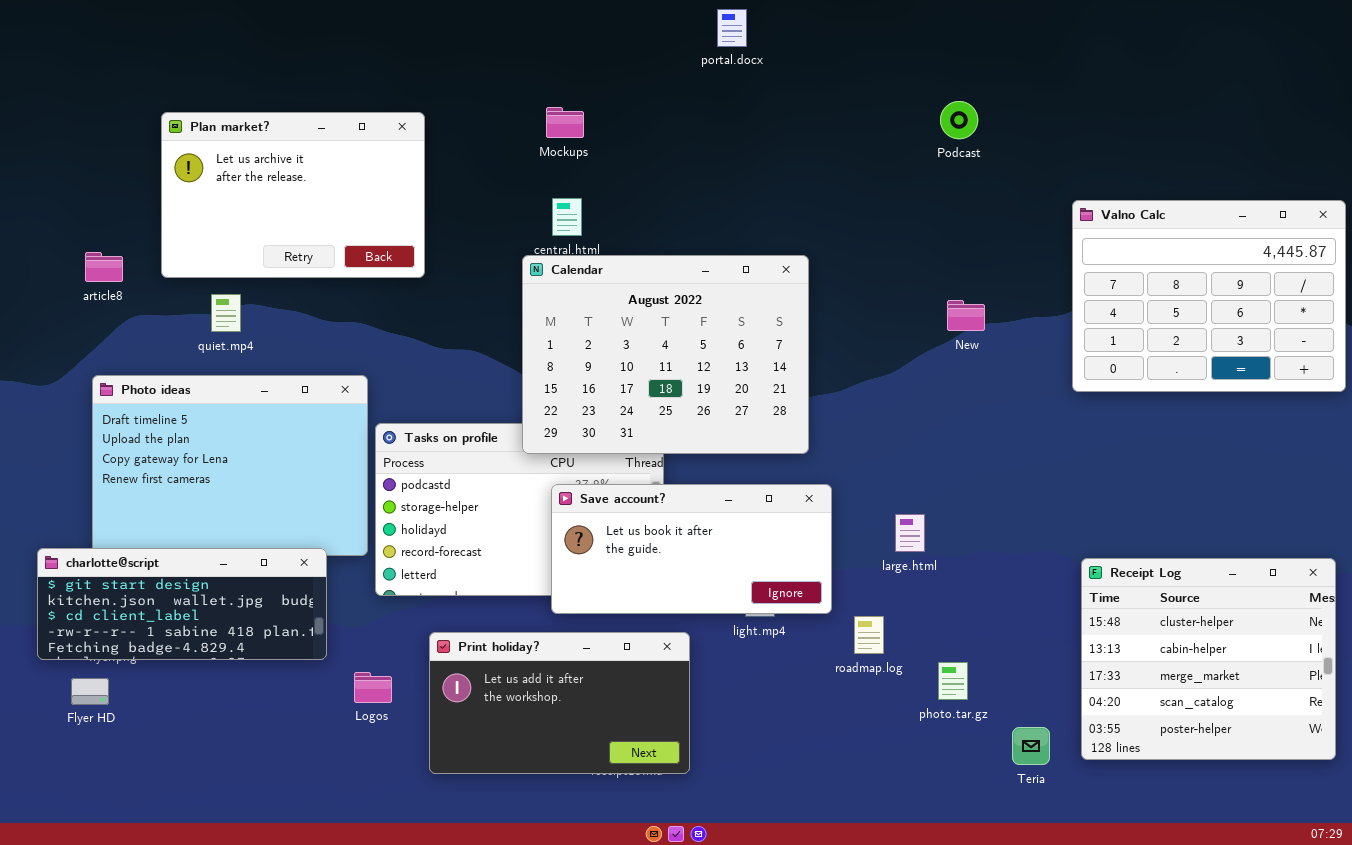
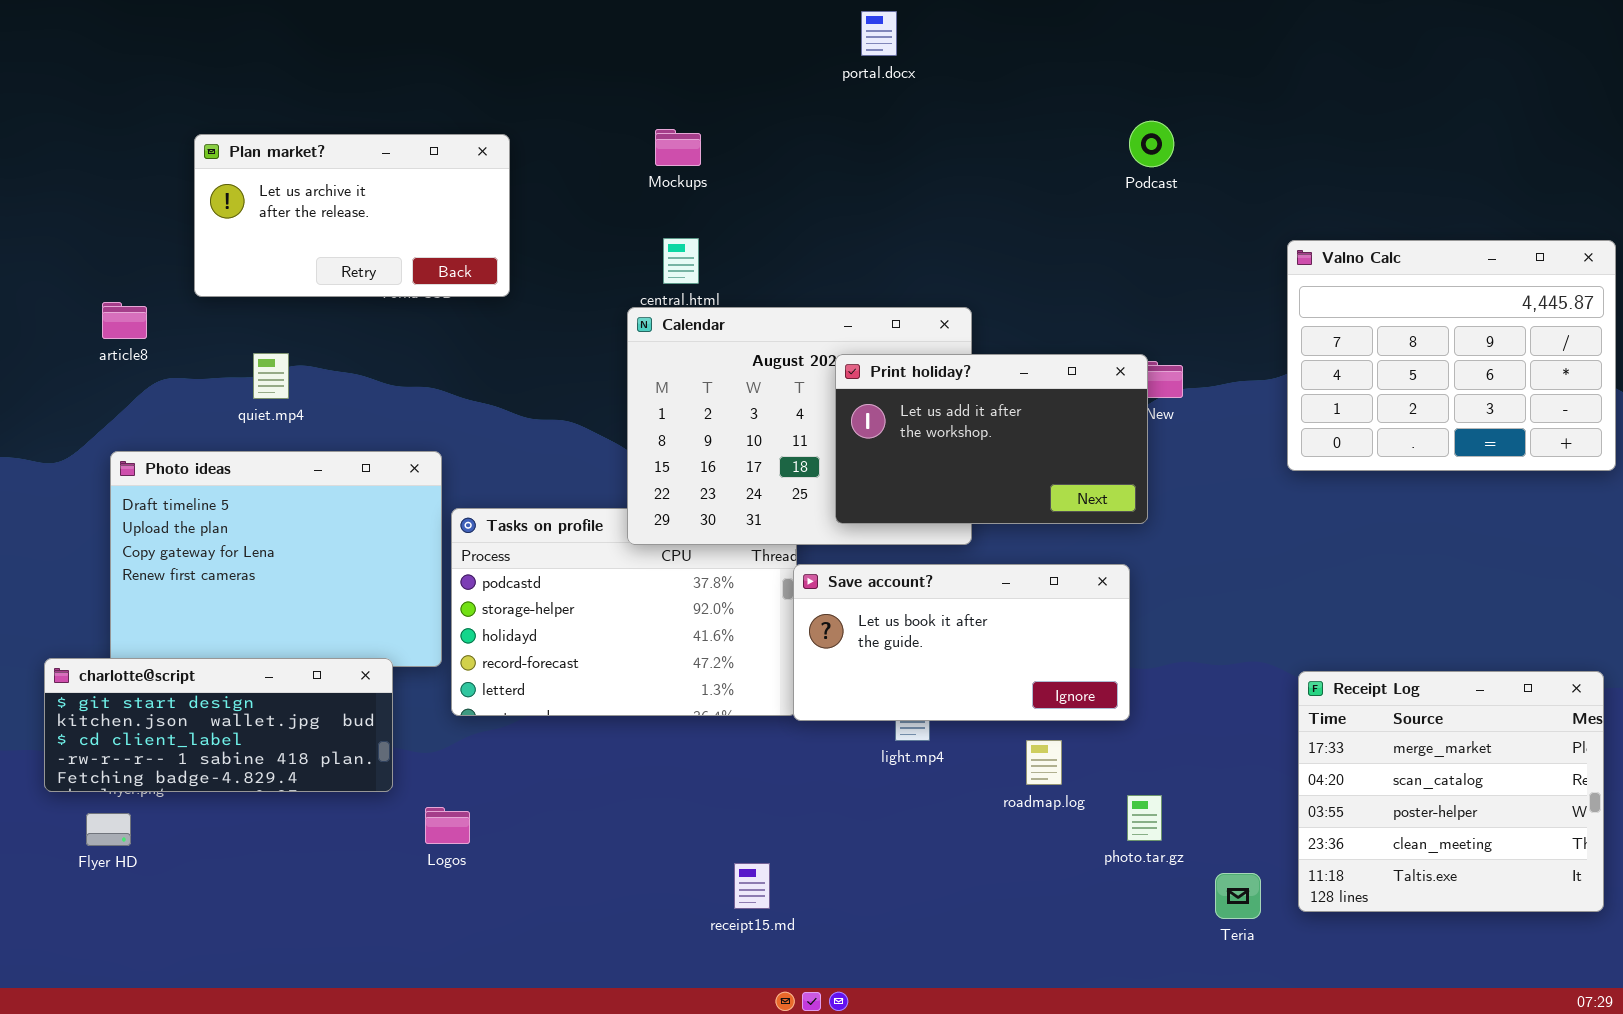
Plan market?: [161,112,425,278] -> [194,134,510,297], resized
Save account?: [551,484,832,614] -> [793,564,1130,721], moved
Receipt Log: [1081,558,1336,760] -> [1298,671,1604,912], scrolled down 2 rows
Print holiday?: [429,632,690,774] -> [835,354,1148,524], moved

